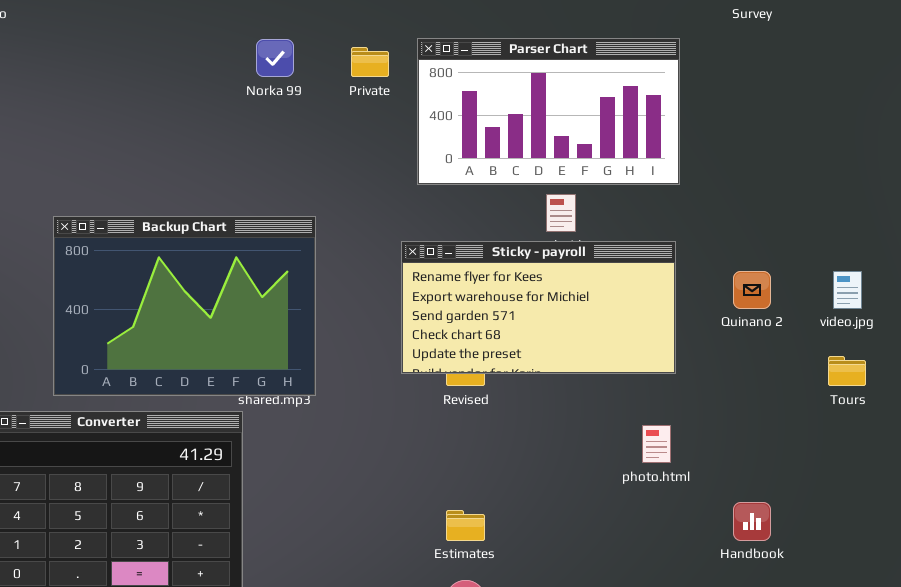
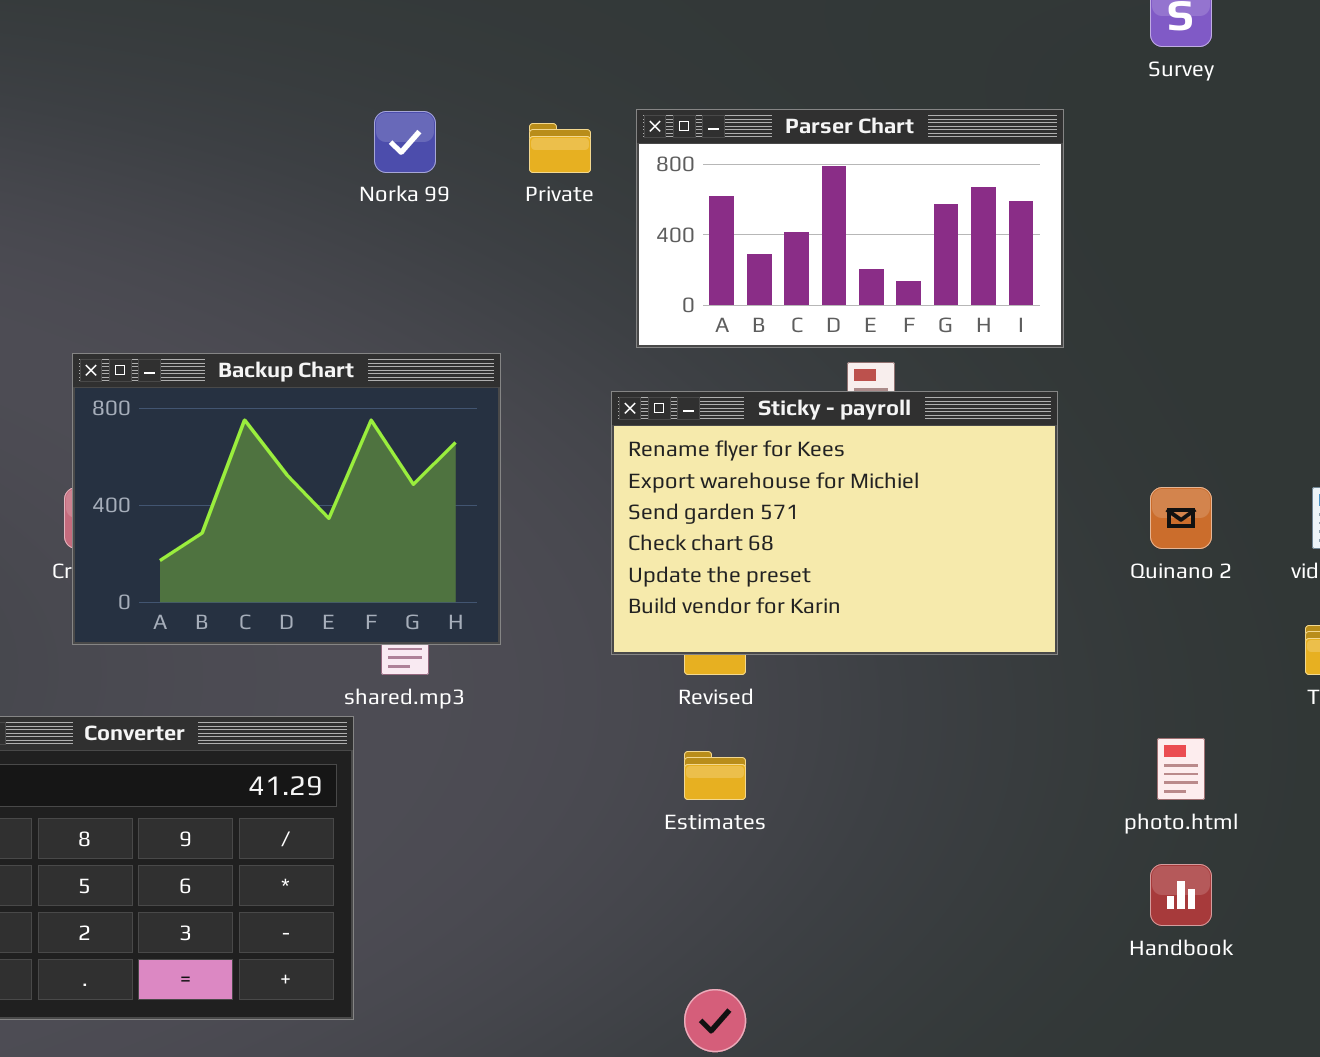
Backup Chart: [53,216,316,396] -> [72,353,501,645], moved
Sticky - payroll: [401,241,676,374] -> [611,391,1058,655], resized
photo.html: [642,425,671,463] -> [1157,738,1205,800], moved
Estimates: [446,510,485,541] -> [684,751,746,800], moved

